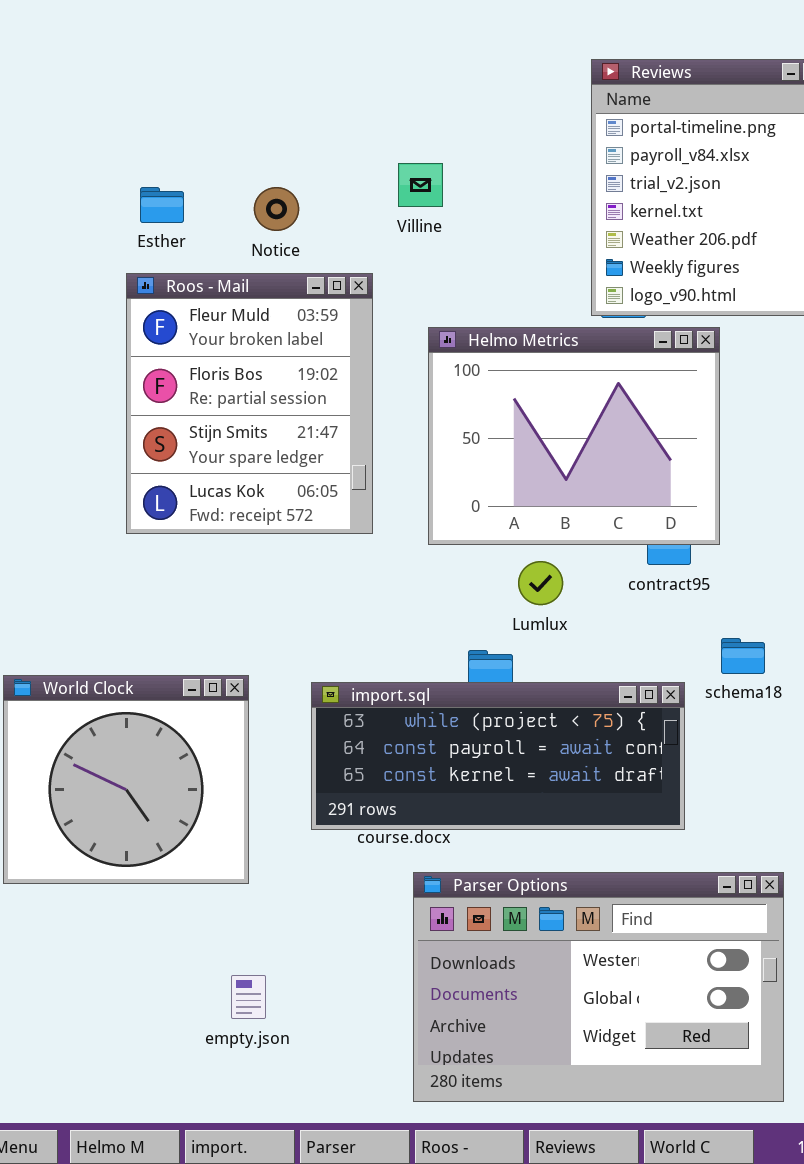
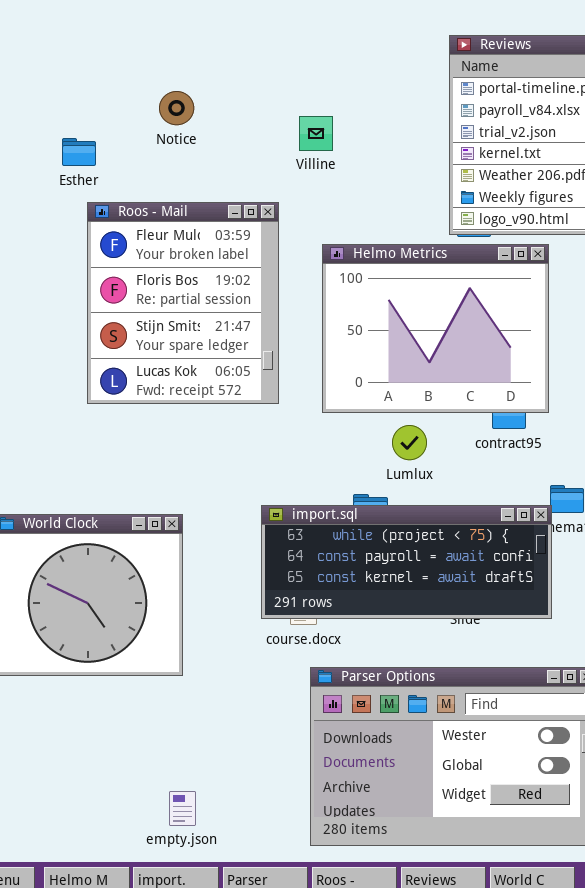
Esther: [140,187,184,223] -> [62,138,96,166], moved
Notice: [254,187,299,231] -> [159,91,194,125], moved
import.sql: [311,682,685,830] -> [261,505,552,619], moved
empty.json: [231,975,266,1019] -> [169,791,196,826], moved

